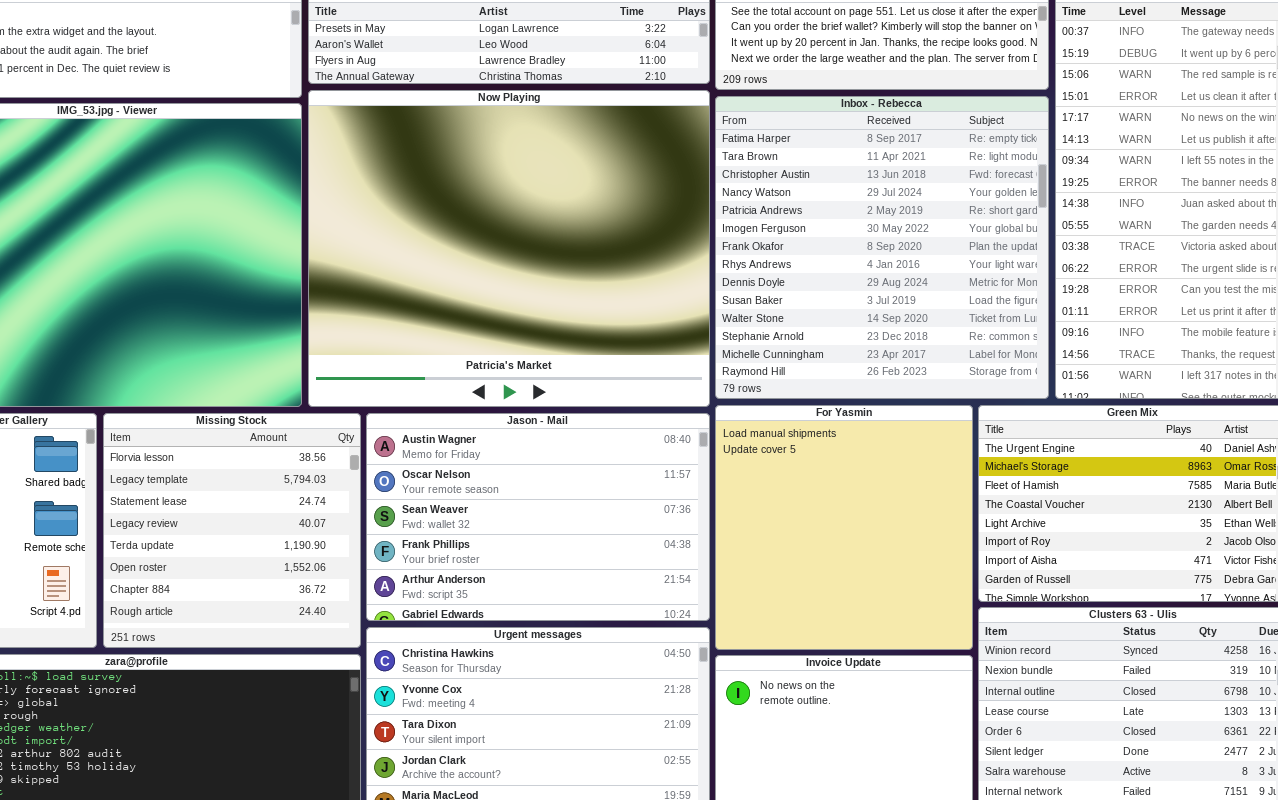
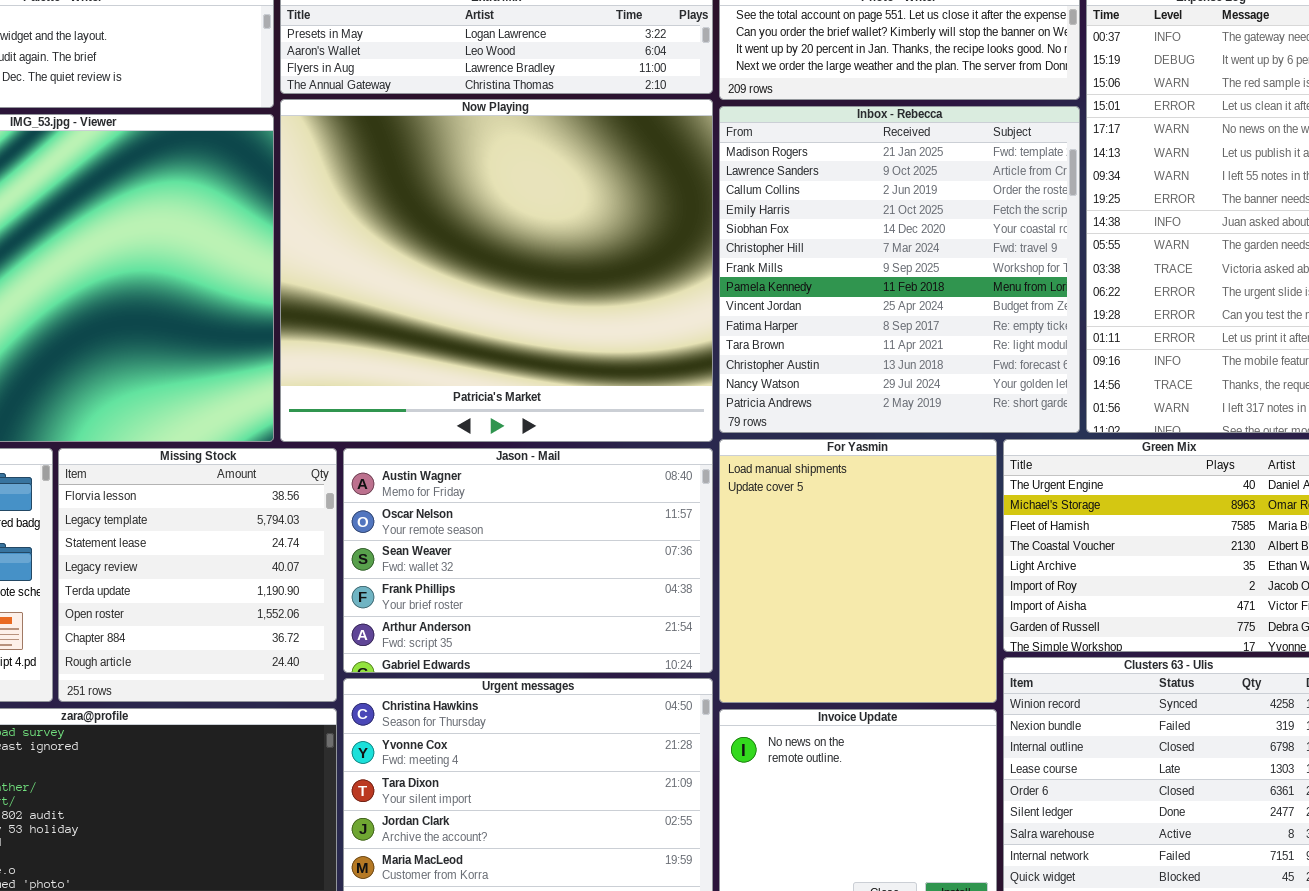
Inbox - Rebecca: [715,96,1049,399] -> [719,106,1080,433], scrolled up 9 rows

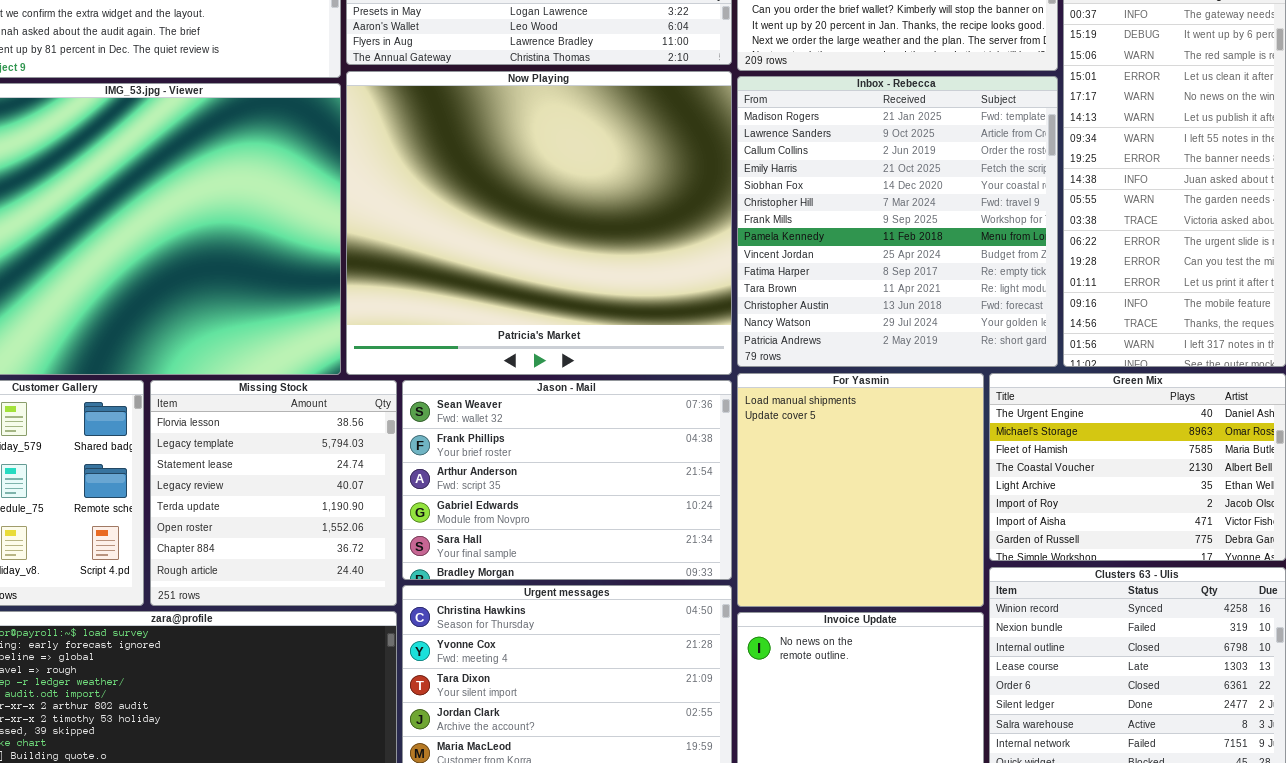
Jason - Mail: [343,448,713,673] -> [402,380,732,580], scrolled down 2 rows

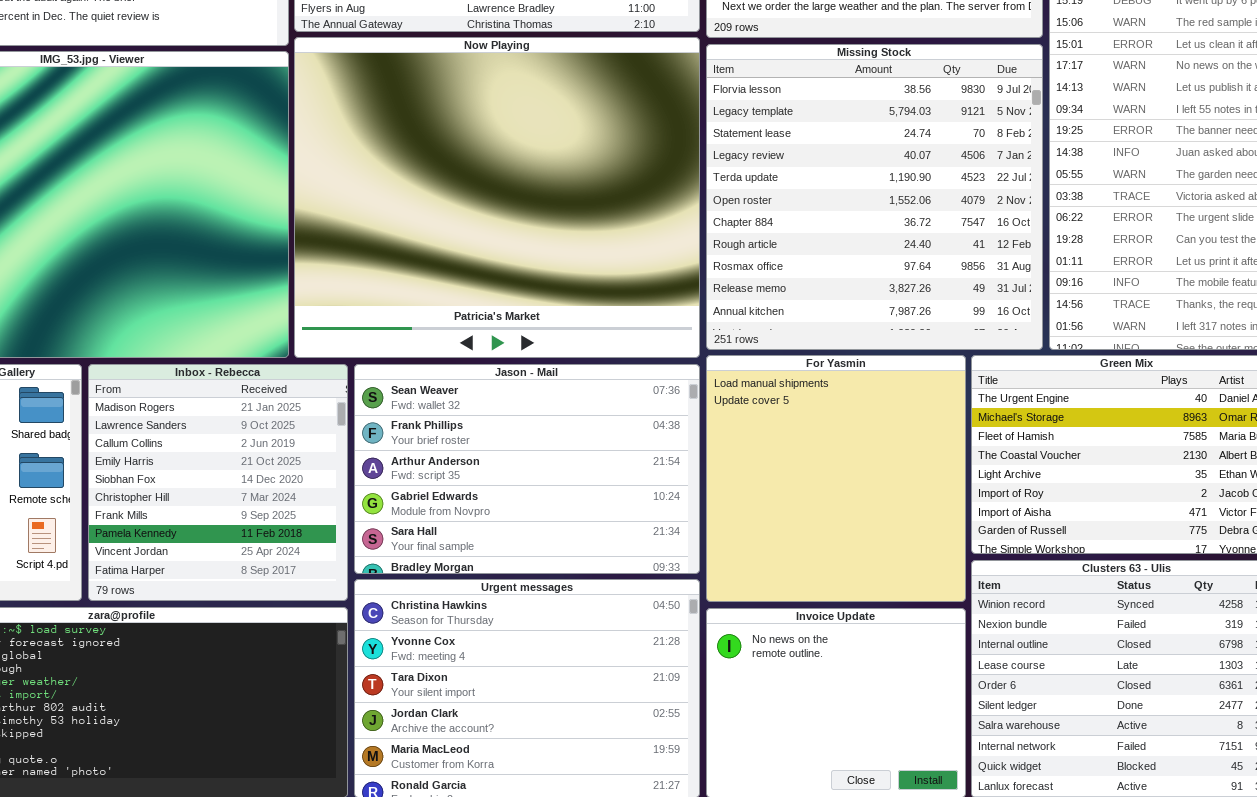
Inbox - Rebecca: [737,76,1058,367] -> [88,364,348,601], moved, resized
Missing Stock: [150,380,397,606] -> [706,44,1043,350], moved, resized

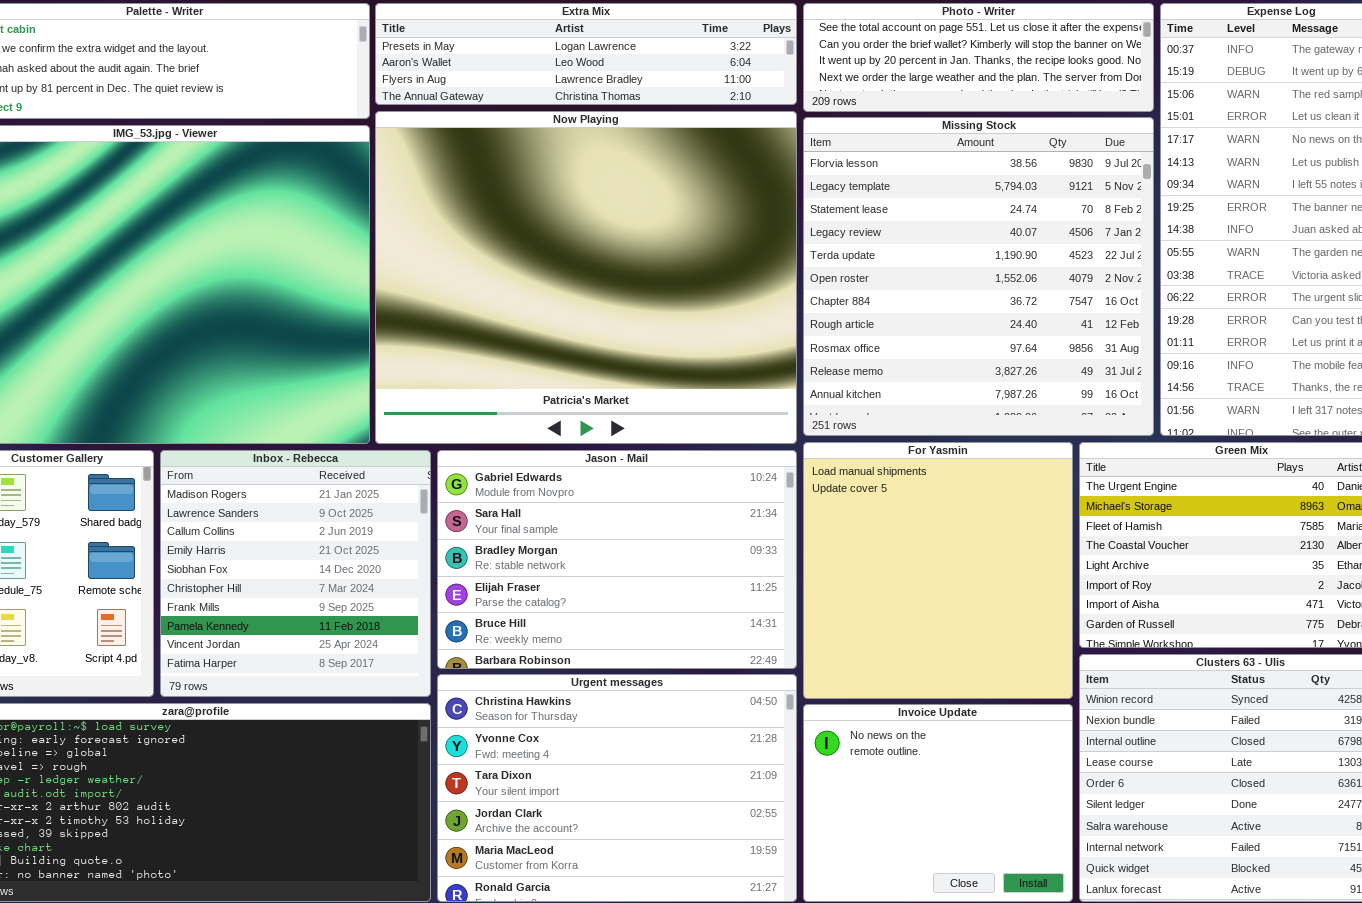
Jason - Mail: [354,364,700,574] -> [437,450,797,669], scrolled down 3 rows

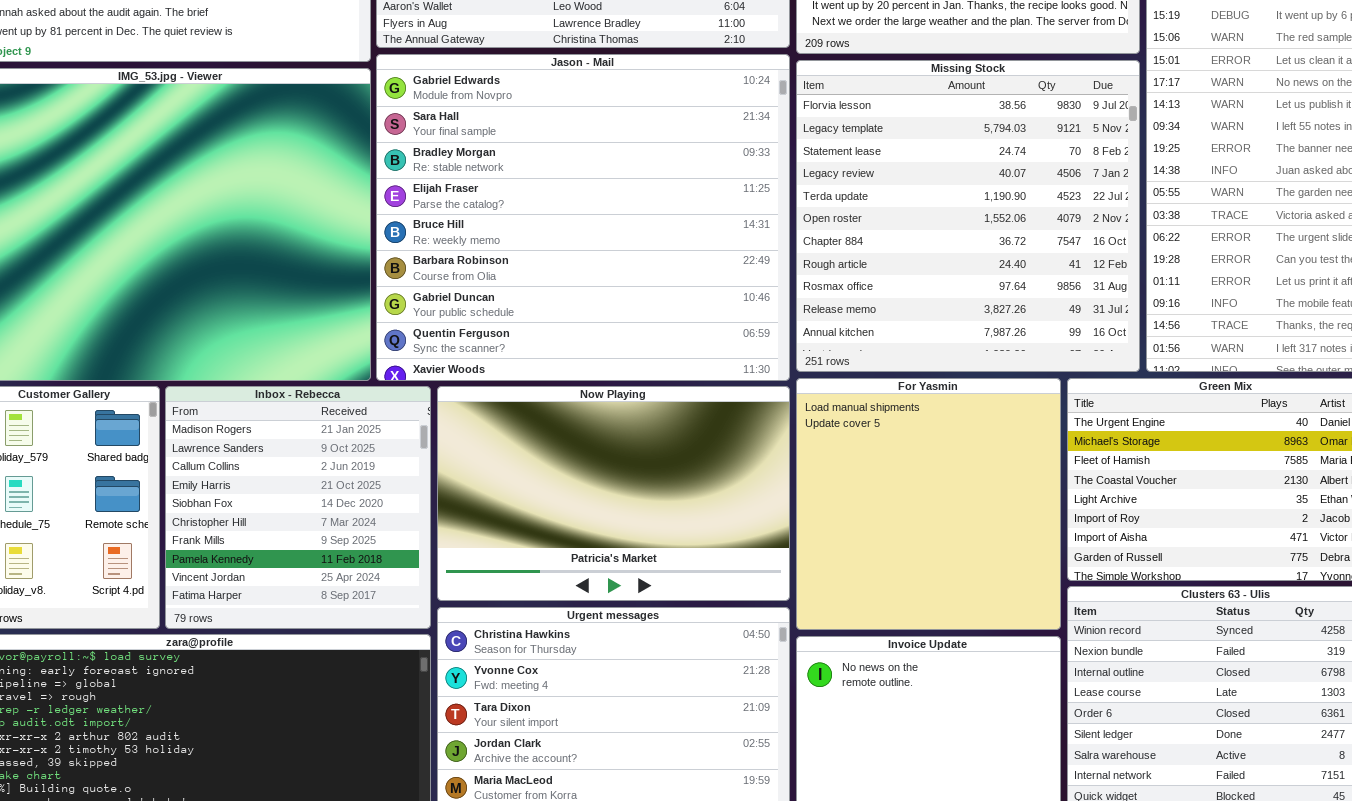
Now Playing: [375,111,797,444] -> [437,386,790,601], moved, resized
Jason - Mail: [437,450,797,669] -> [376,54,790,381], moved, resized

